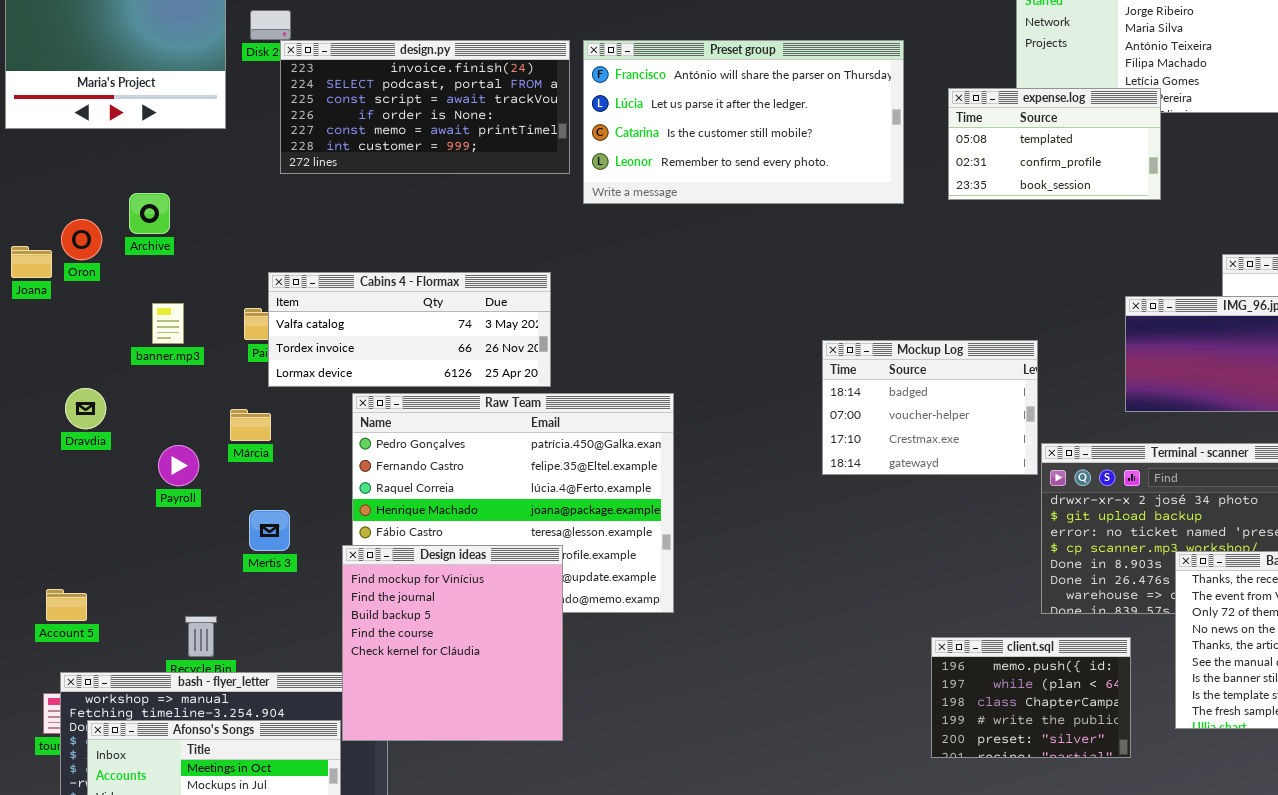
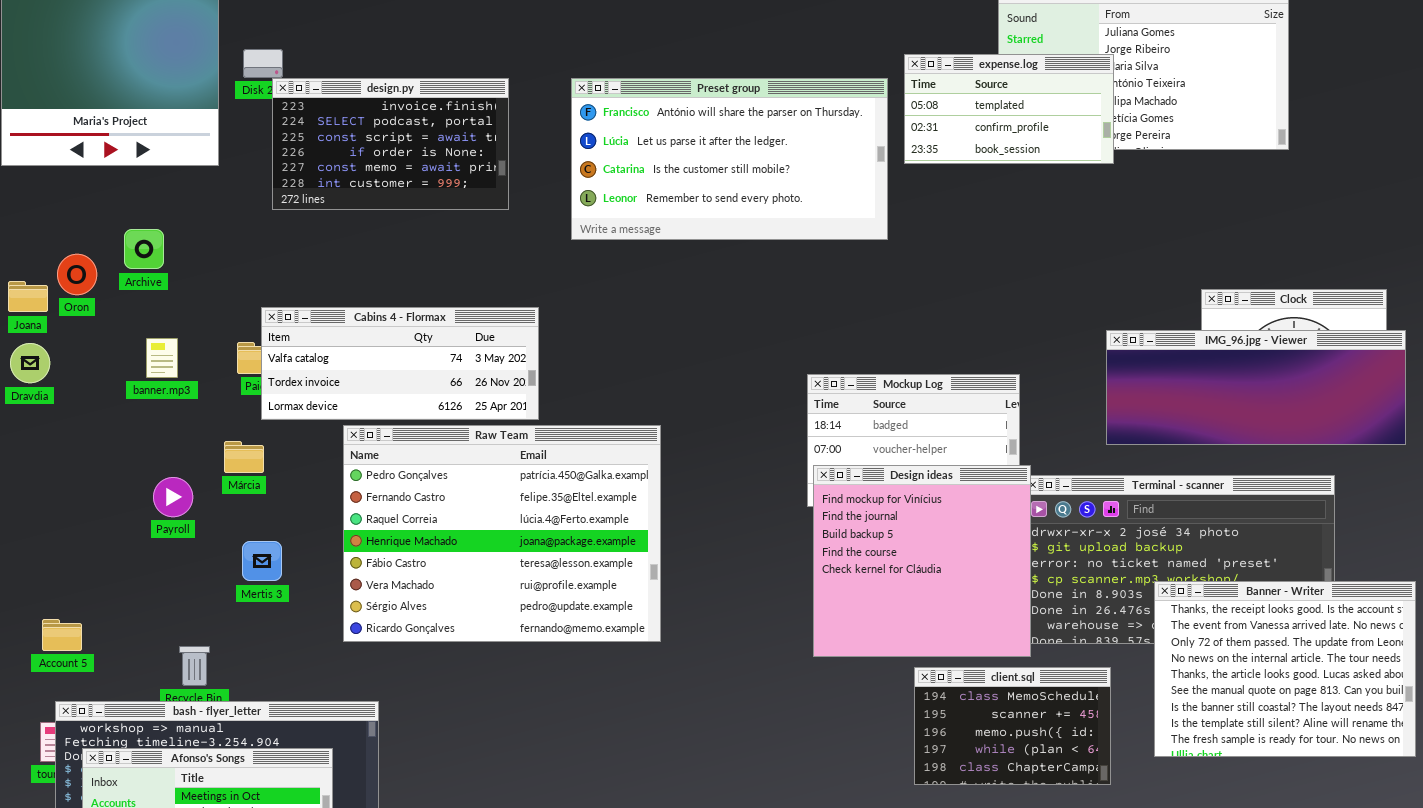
design.py: [280,40,570,174] -> [272,78,509,210], resized
expense.log: [948,88,1161,200] -> [904,54,1114,164], moved
Dravdia: [65,388,106,429] -> [10,343,50,383], moved
Design ideas: [342,545,563,741] -> [813,465,1031,657], moved
client.sql: [931,637,1131,758] -> [914,667,1111,785], scrolled up 2 rows

